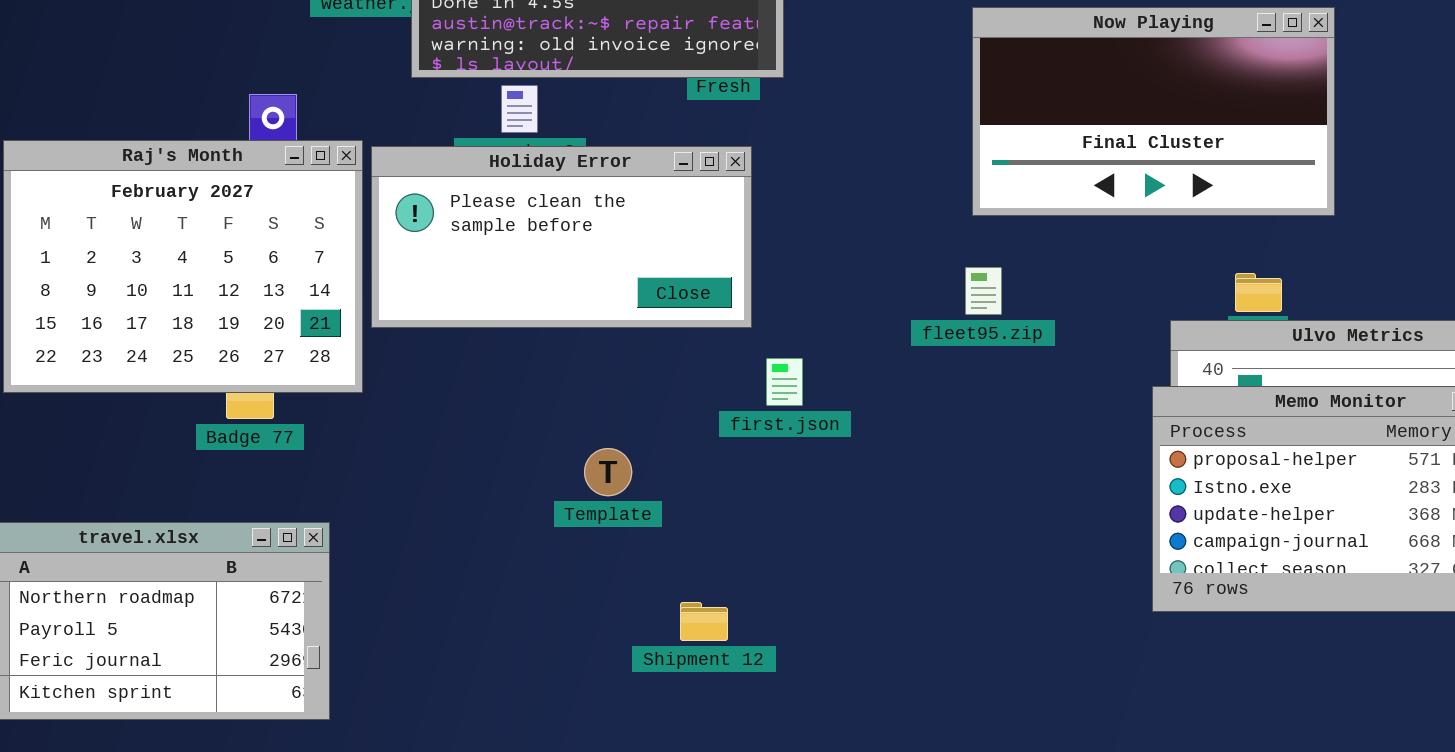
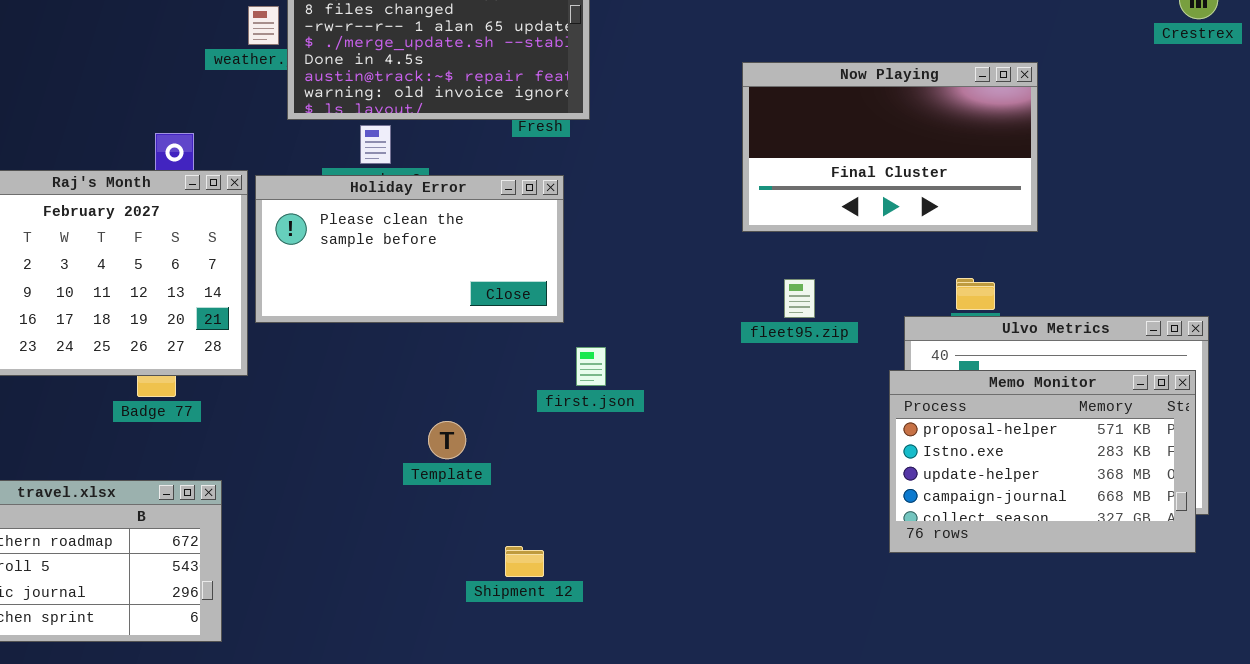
fleet95.zip: [965,267,1002,315] -> [784,279,815,318], moved

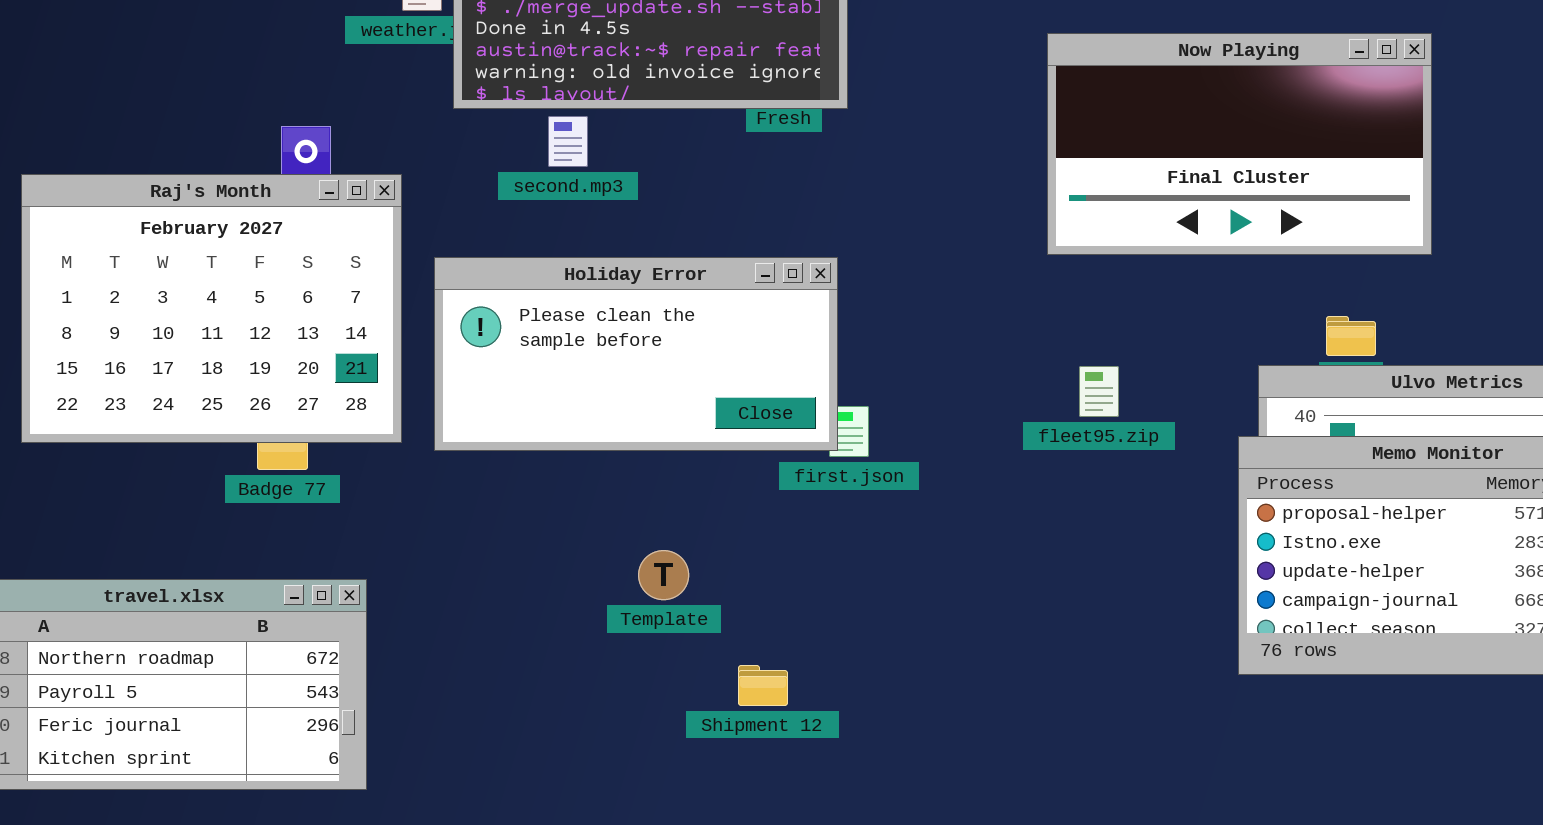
Holiday Error: [255,175,564,323] -> [434,257,838,451], moved
fleet95.zip: [784,279,815,318] -> [1079,366,1119,417], moved
Template: [428,421,466,459] -> [638,550,689,600], moved

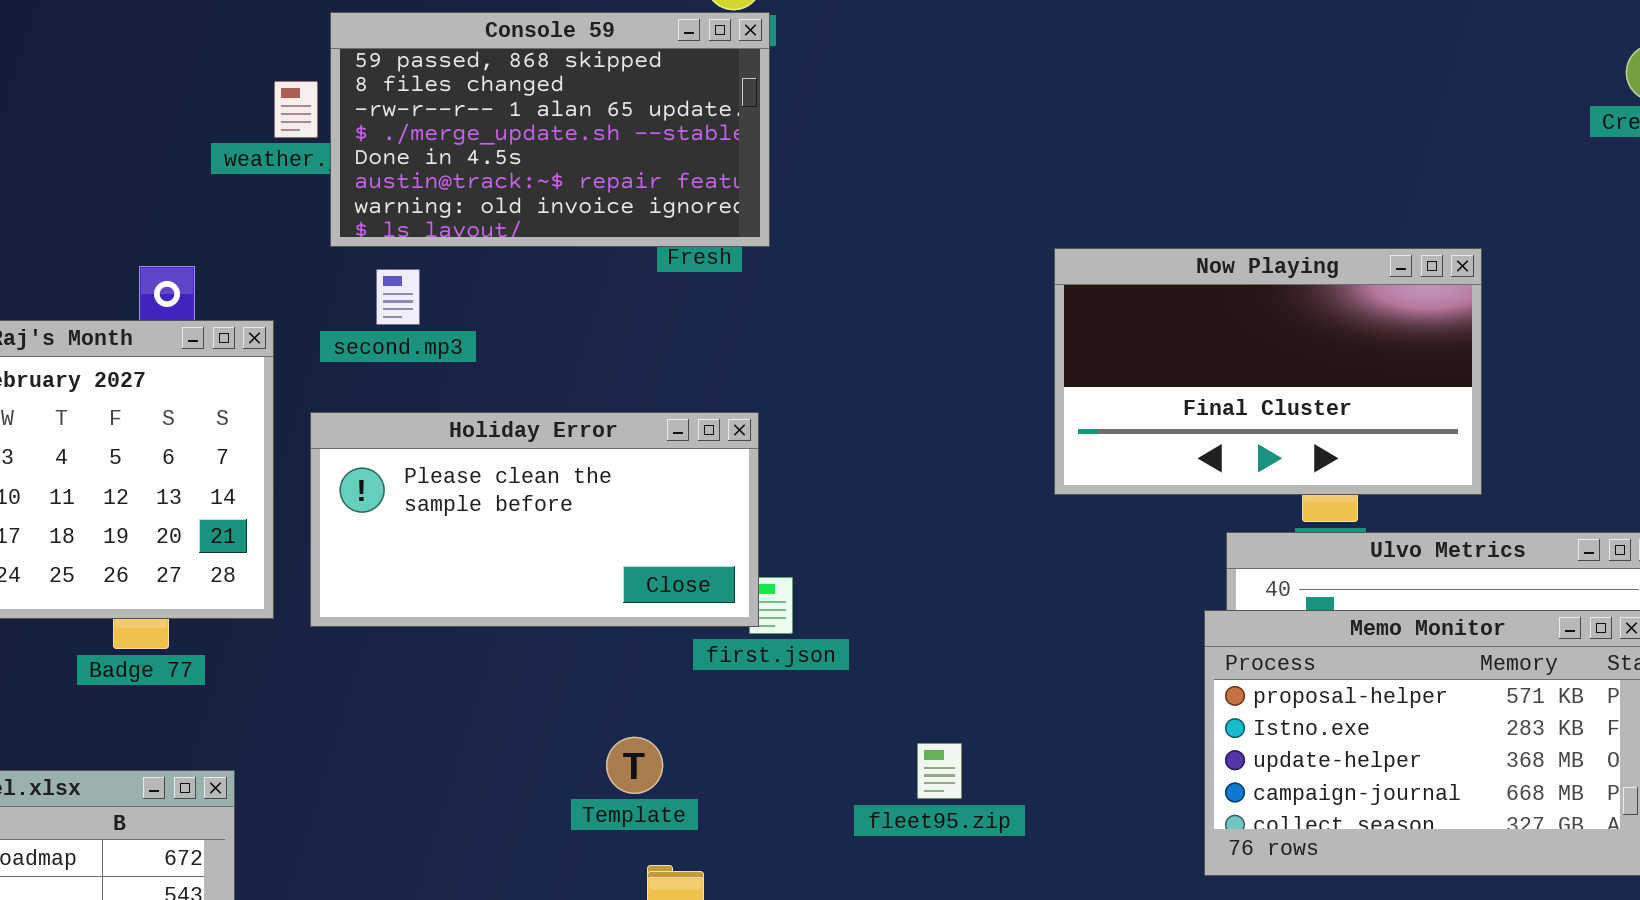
Now Playing: [1047,33,1432,255] -> [1054,248,1482,495], moved
second.mp3: [548,116,588,167] -> [376,269,420,325], moved
fleet95.zip: [1079,366,1119,417] -> [917,743,962,799], moved
Template: [638,550,689,600] -> [606,737,663,794], moved

